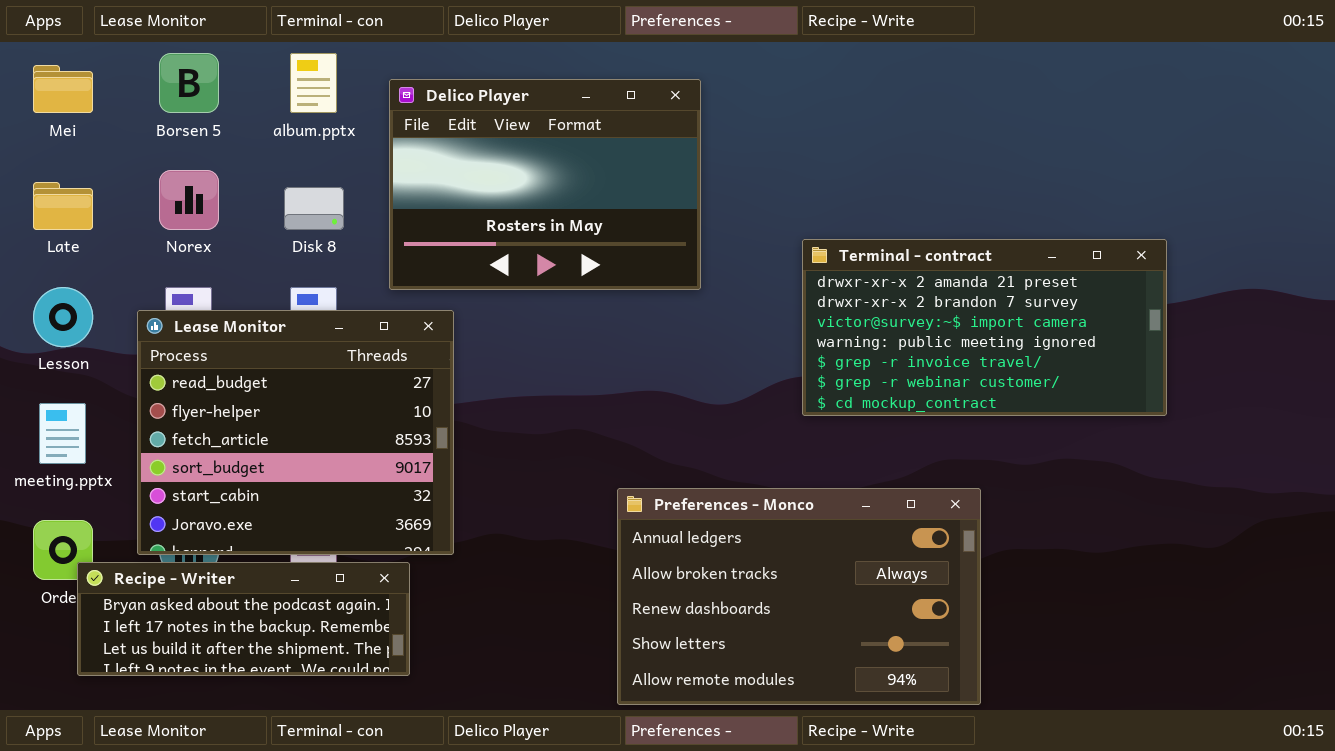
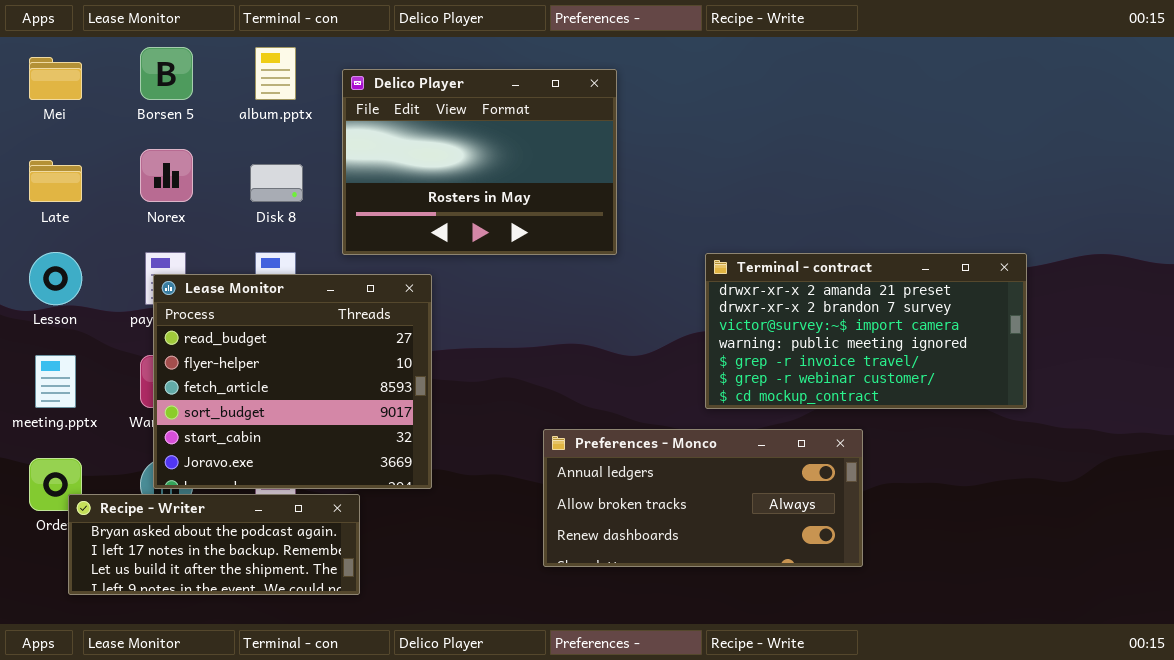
Terminal - contract: [802,239,1167,416] -> [705,253,1027,409], moved
Lease Monitor: [137,310,454,555] -> [153,274,432,489], moved
Preferences - Monco: [617,488,981,705] -> [543,429,863,567], resized

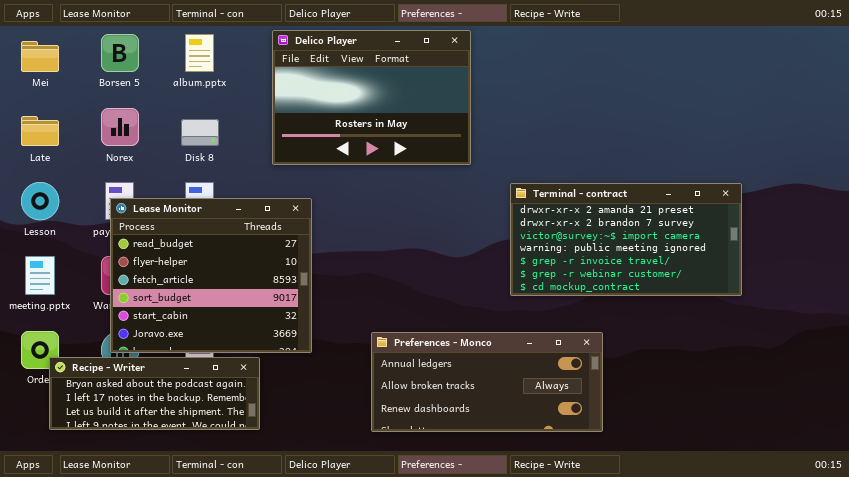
Delico Player: [342,69,617,255] -> [272,30,471,165], moved
Preferences - Monco: [543,429,863,567] -> [371,332,603,432], moved

